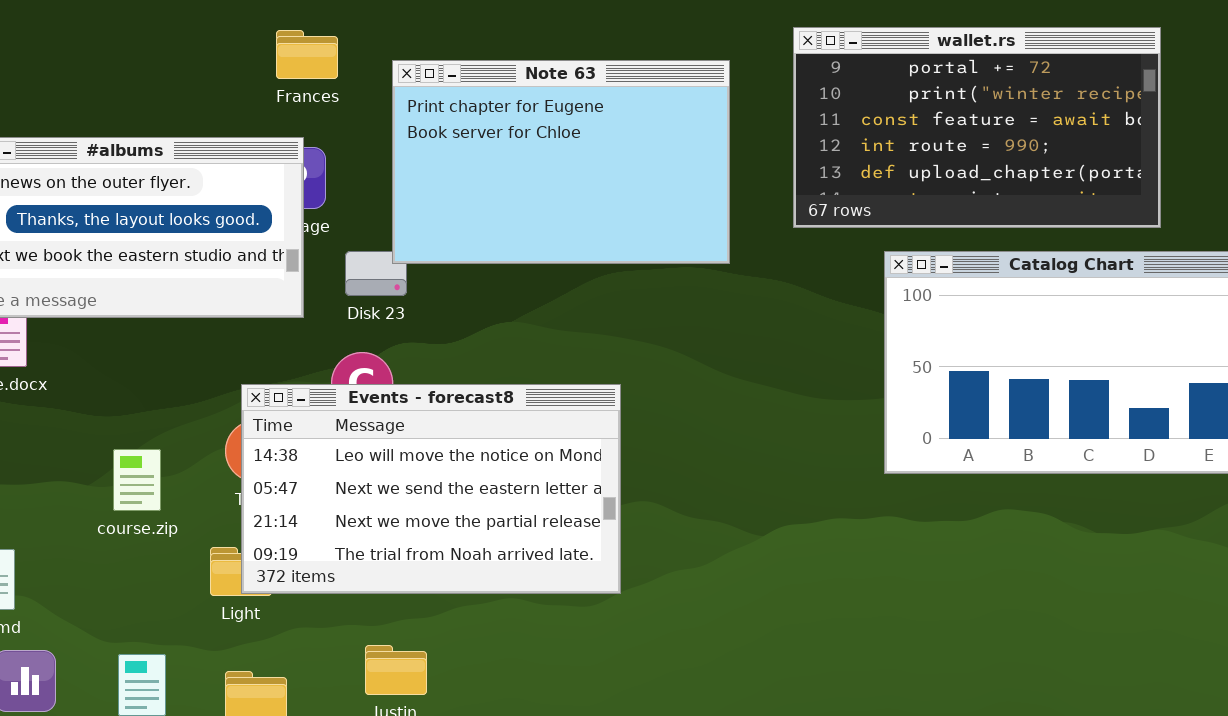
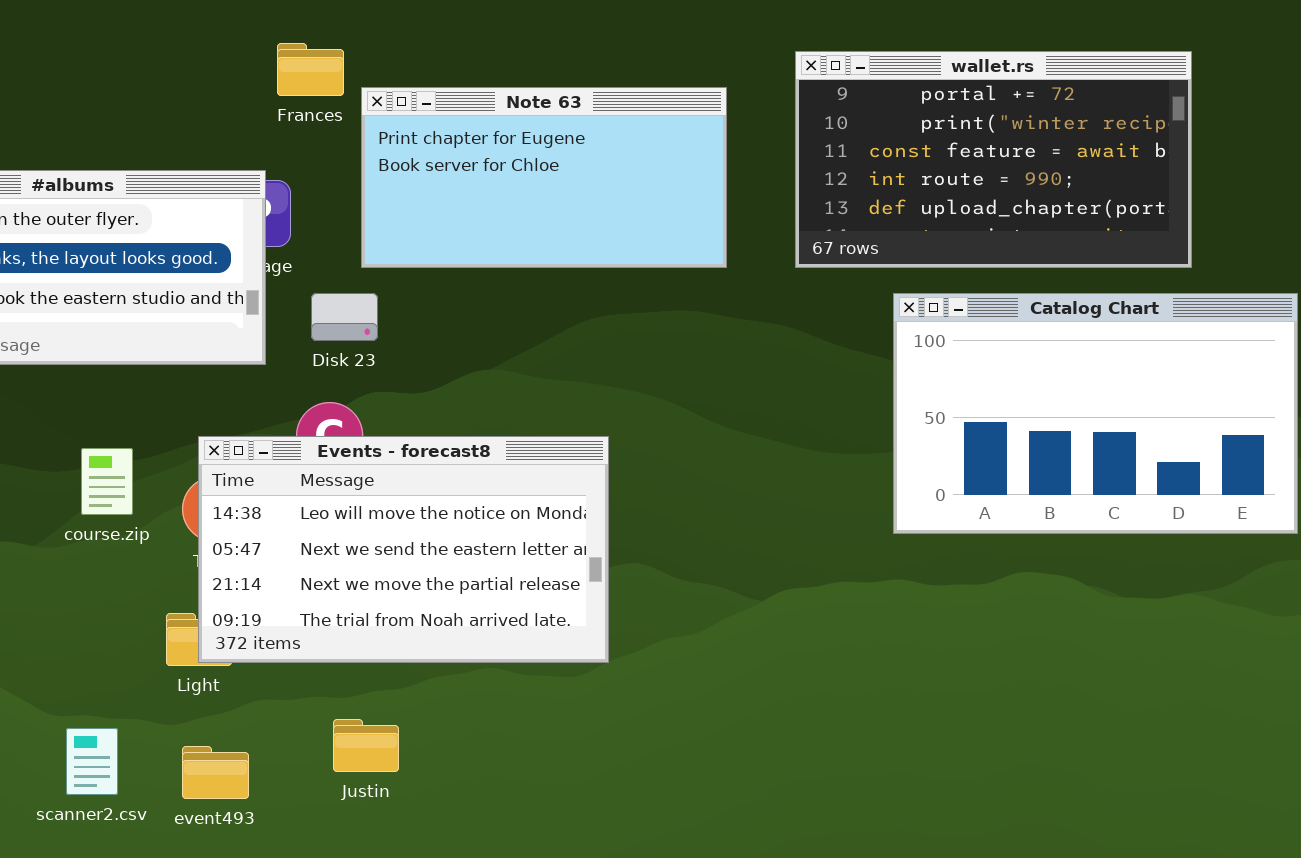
Frances: [276,30,338,79] -> [277,43,344,96], moved
Note 63: [392,60,730,264] -> [361,87,727,268], resized
course.zip: [113,449,161,511] -> [81,448,133,515], moved

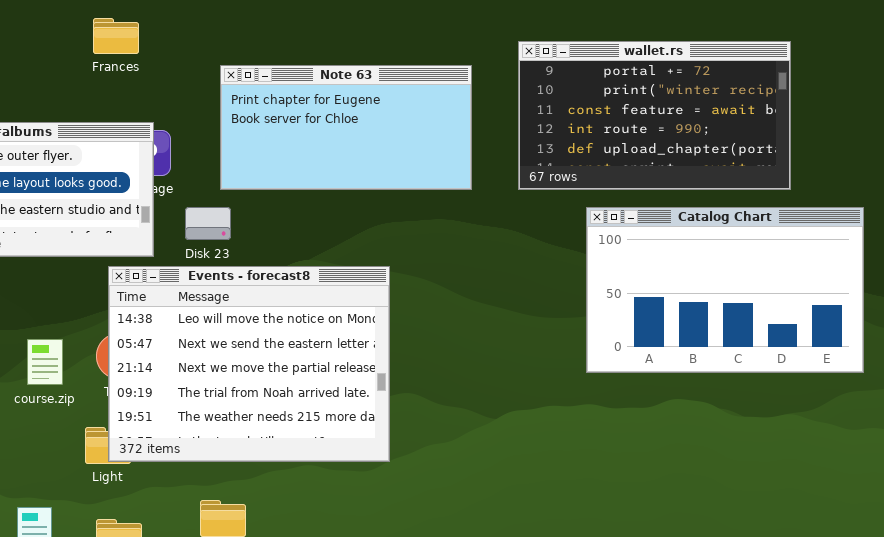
Frances: [277,43,344,96] -> [93,18,139,54], moved
Events - forecast8: [198,436,609,663] -> [108,266,390,462], resized
course.zip: [81,448,133,515] -> [27,339,63,385], moved

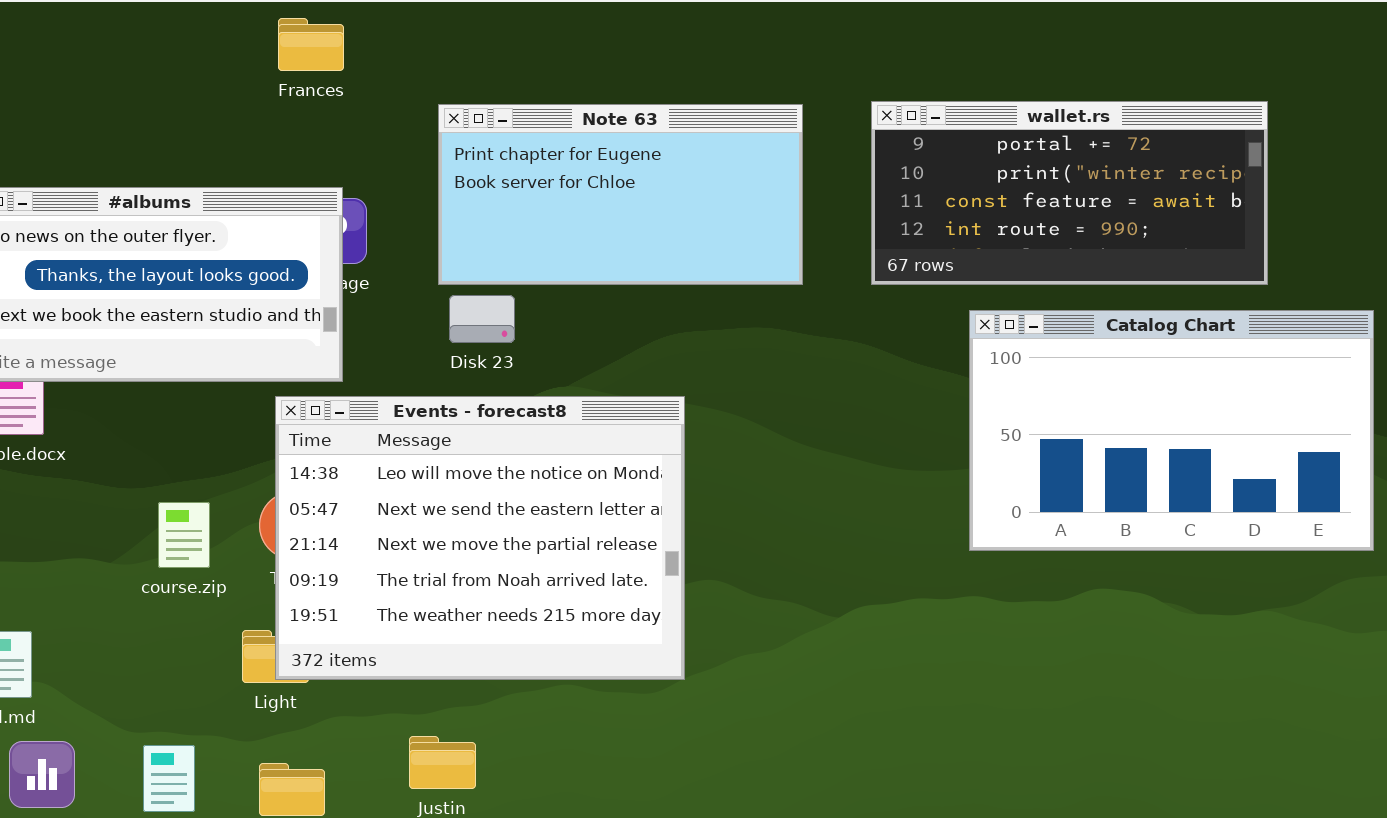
Frances: [93,18,139,54] -> [278,18,344,71], moved
wallet.rs: [518,41,791,190] -> [871,101,1268,285], resized
Disk 23: [185,207,231,240] -> [449,295,515,343], moved

